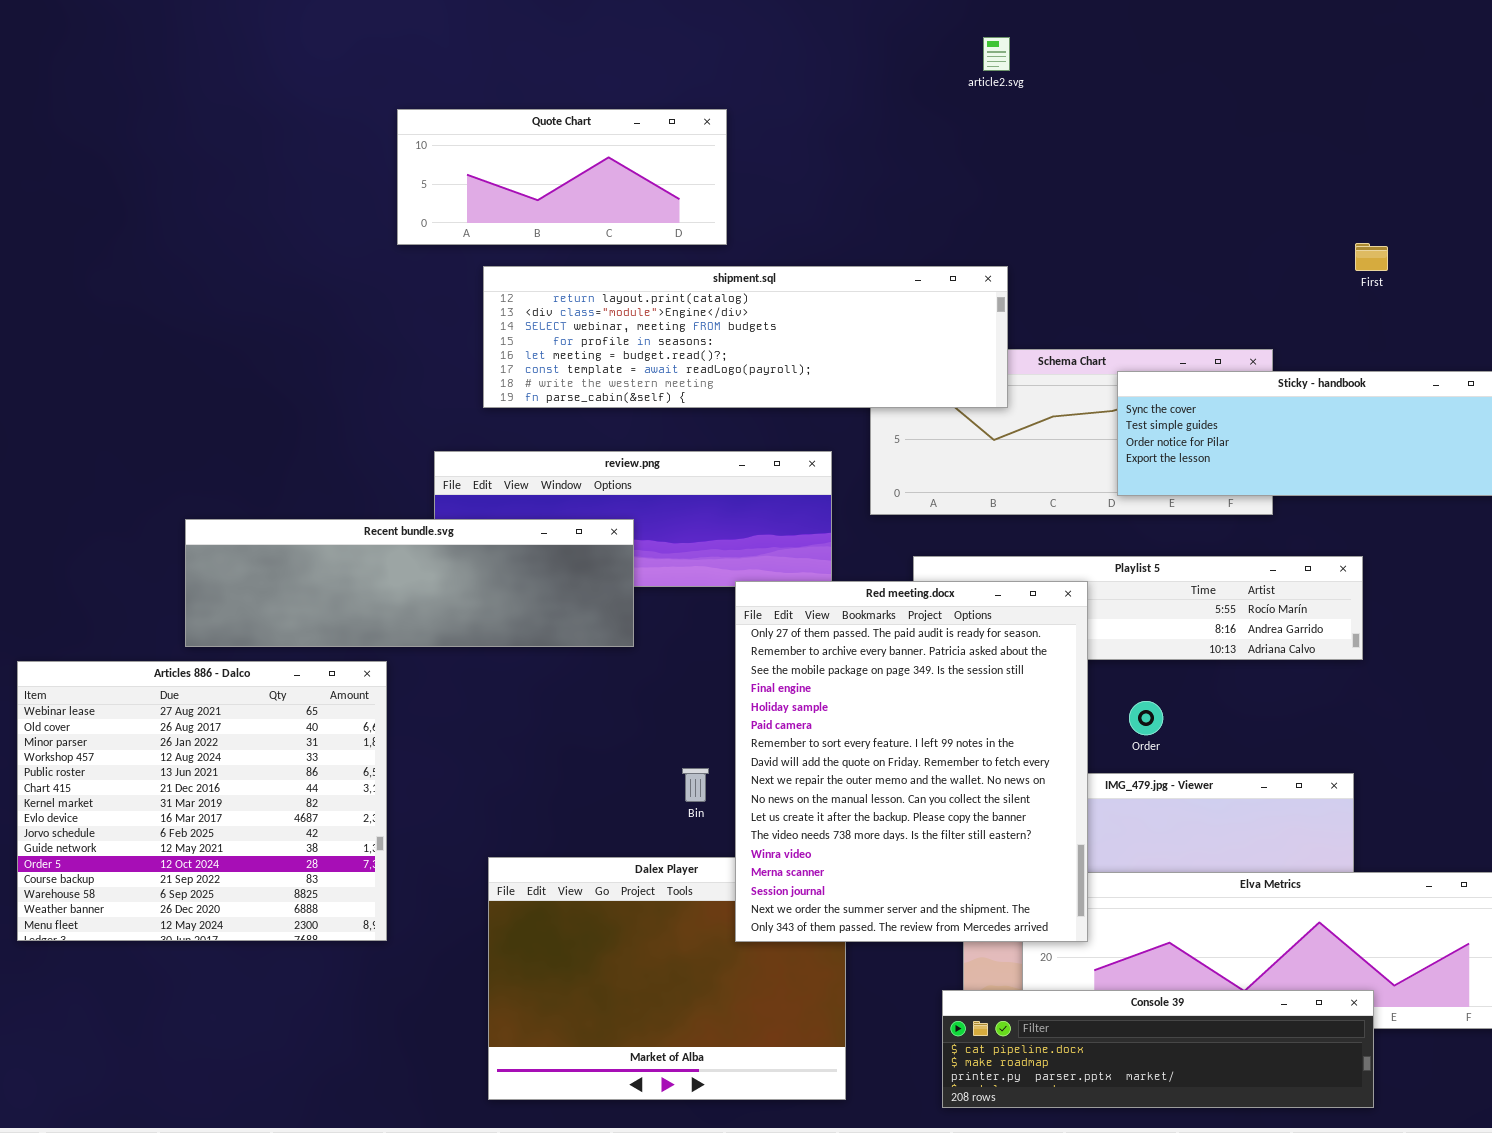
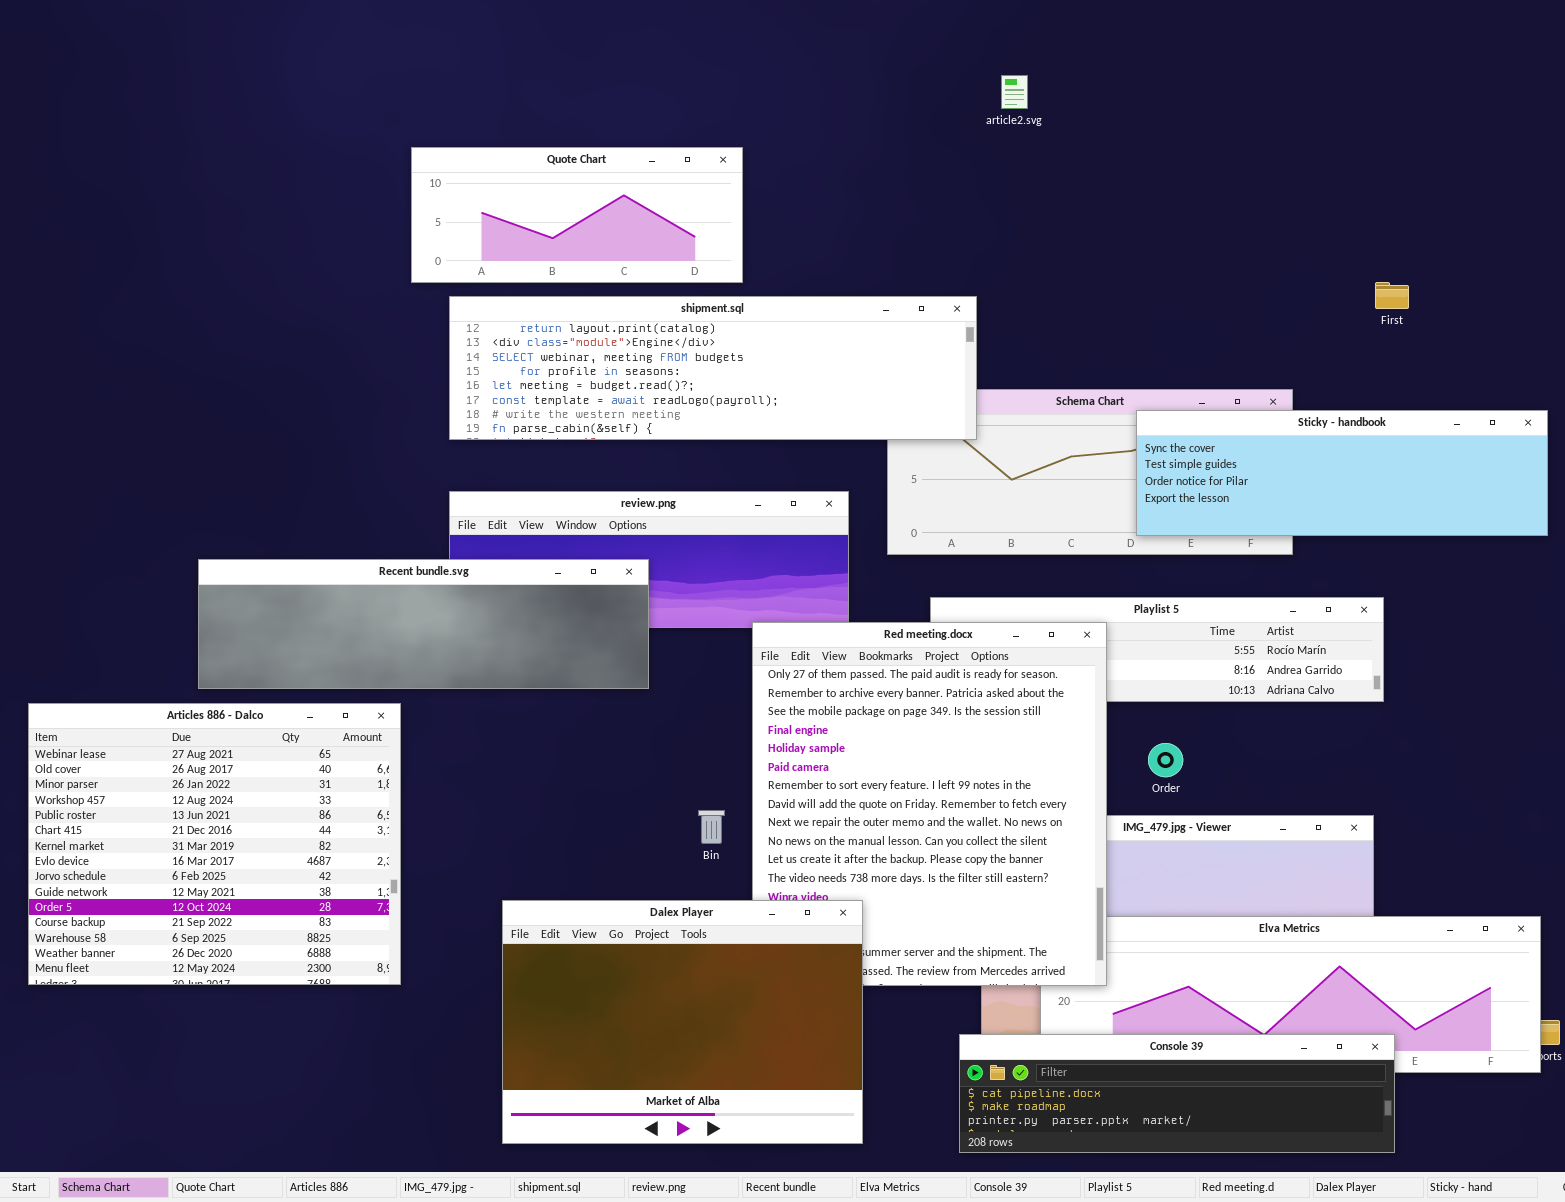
shipment.sql: [483,266,1008,408] -> [449,296,977,440], moved
Dalex Player: [488,857,846,1100] -> [502,900,863,1144], raised

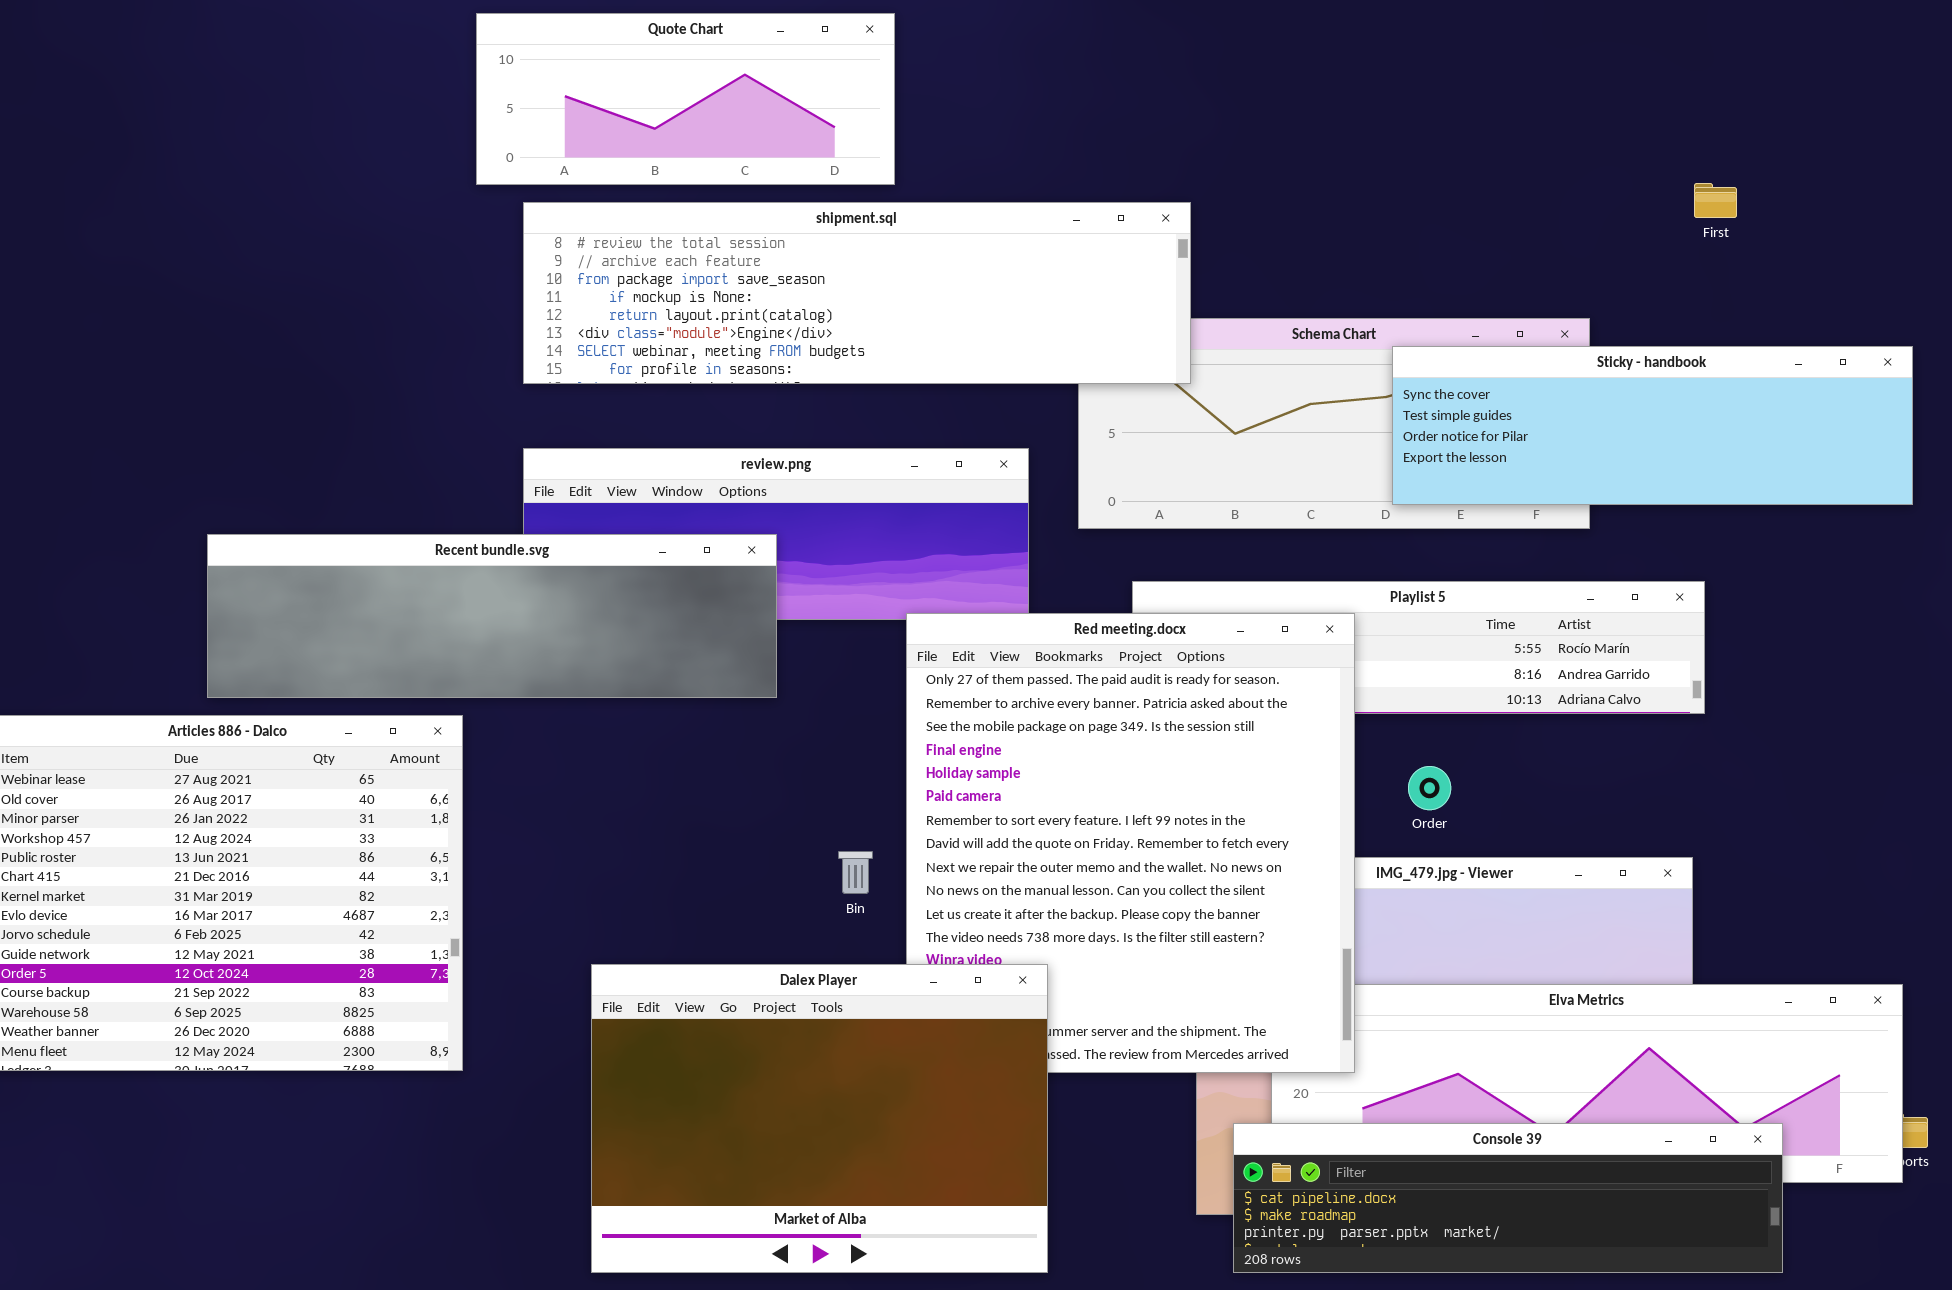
shipment.sql: [449,296,977,440] -> [523,202,1191,384], scrolled up 4 rows
Console 39: [959,1034,1395,1153] -> [1233,1123,1783,1273], moved

